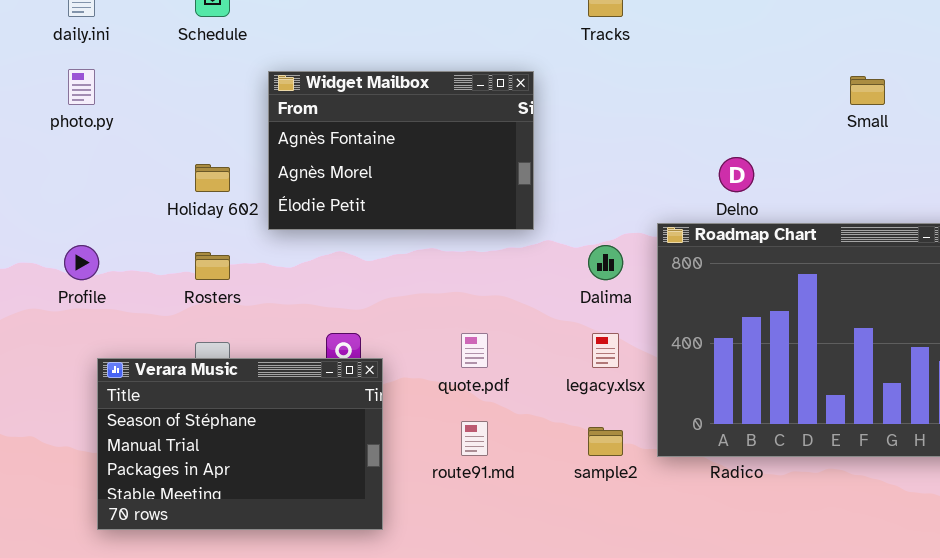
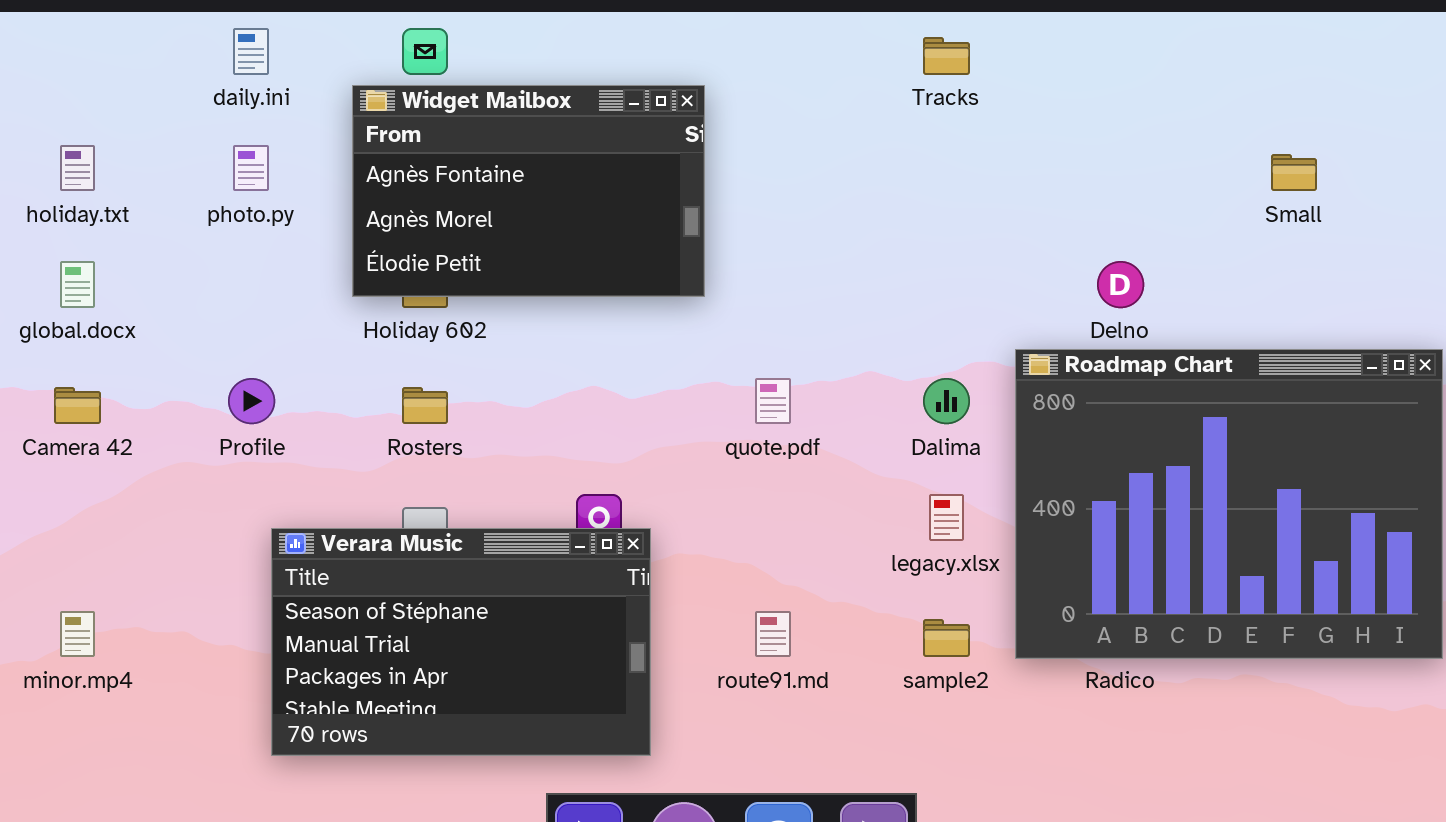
Widget Mailbox: [268,71,534,230] -> [352,85,705,297], moved
quote.pdf: [461,333,488,368] -> [755,378,791,424], moved

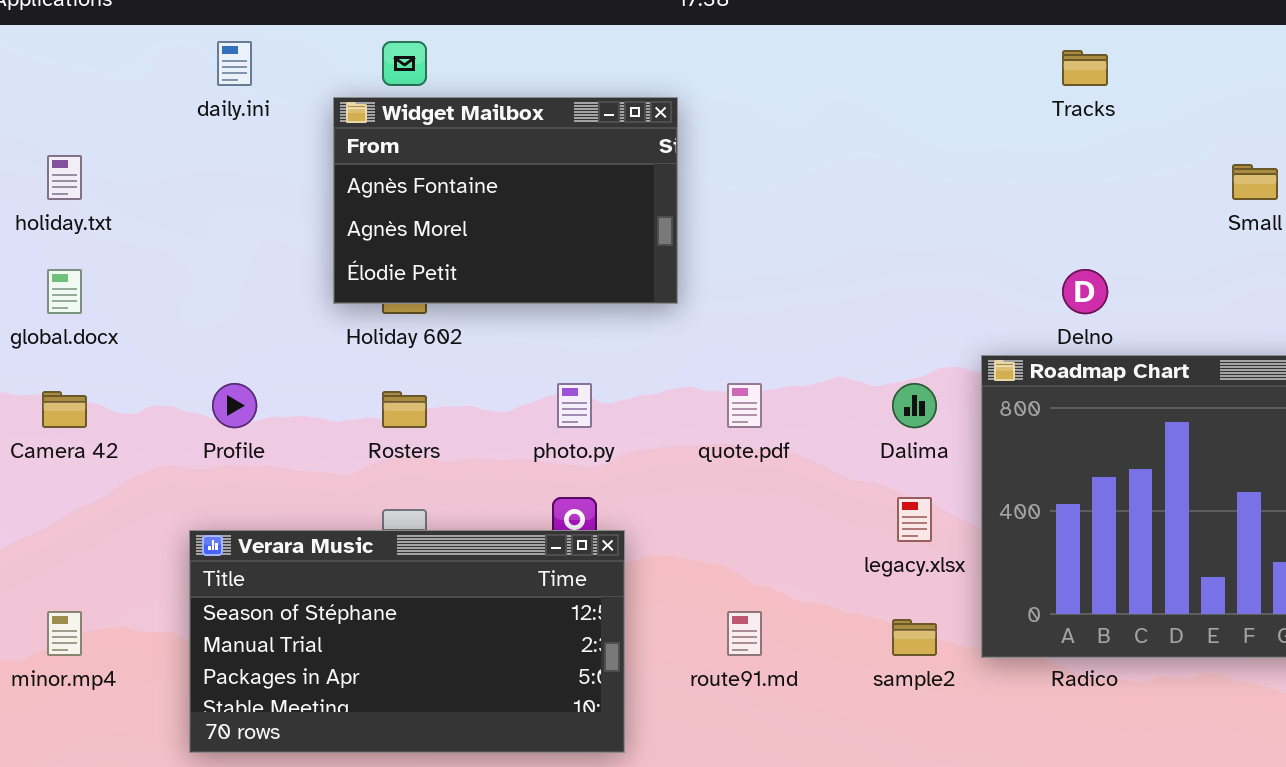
Tracks: [923,37,970,75] -> [1062,50,1108,86], moved
photo.py: [233,145,269,191] -> [557,383,592,428], moved
Verara Music: [271,528,651,756] -> [189,530,625,753], resized

